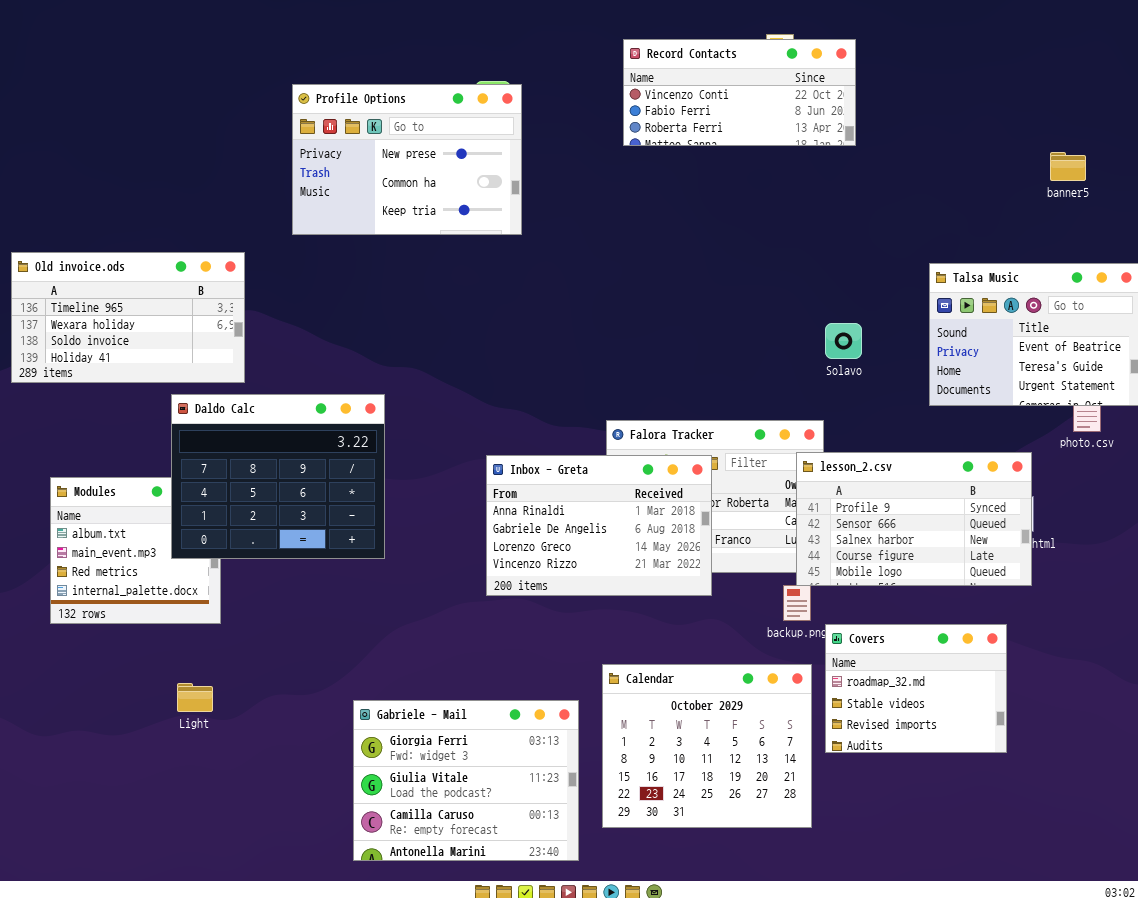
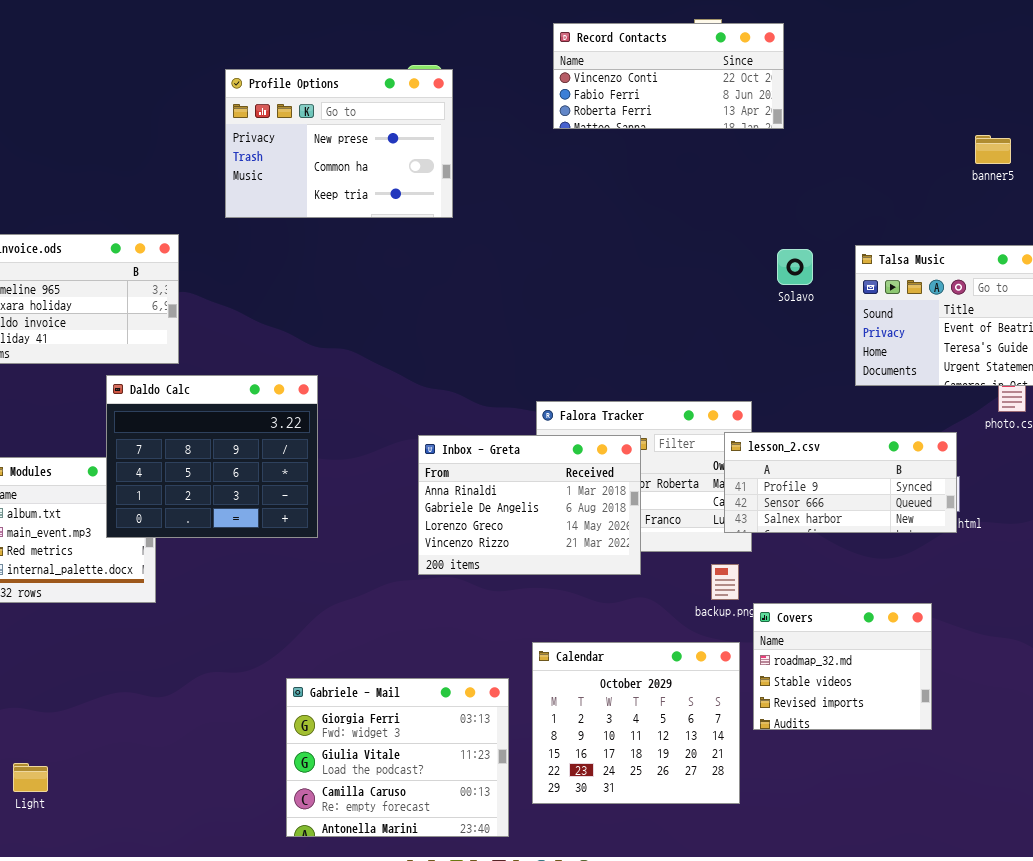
Solavo: [825,323,862,359] -> [777,249,813,285], moved
lesson_2.csv: [796,452,1032,586] -> [724,432,957,533], resized
Light: [177,683,213,712] -> [13,763,48,792], moved

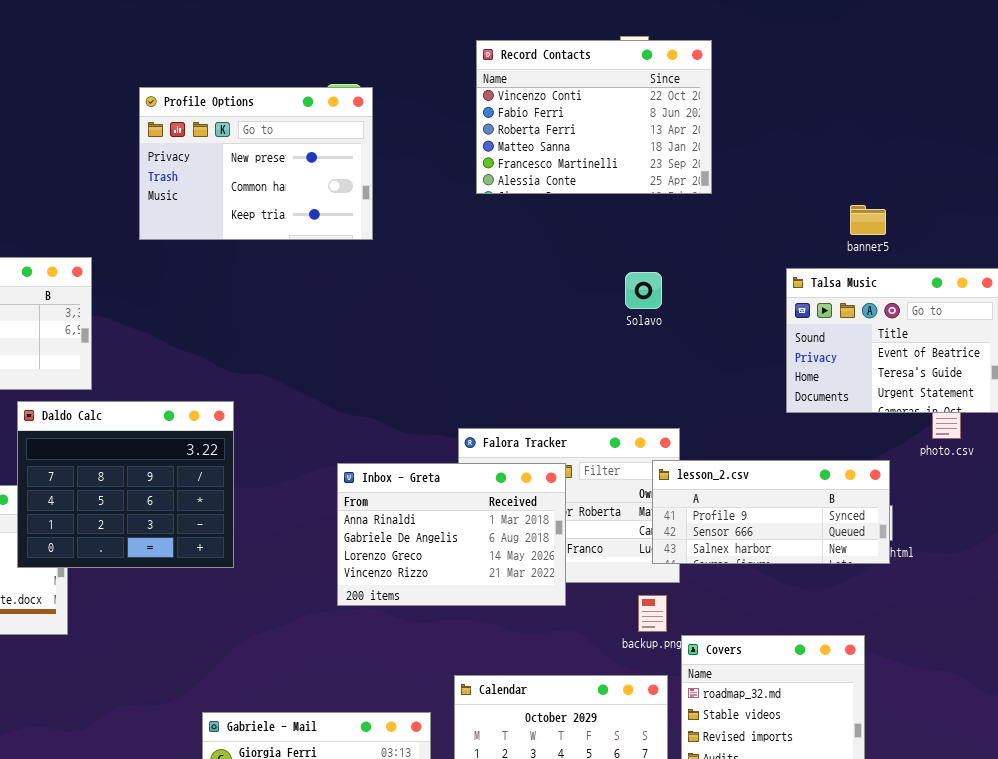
Record Contacts: [553,23,784,129] -> [476,40,712,194], resized
banner5: [975,135,1011,164] -> [850,205,886,235], moved
Solavo: [777,249,813,285] -> [625,272,662,309], moved

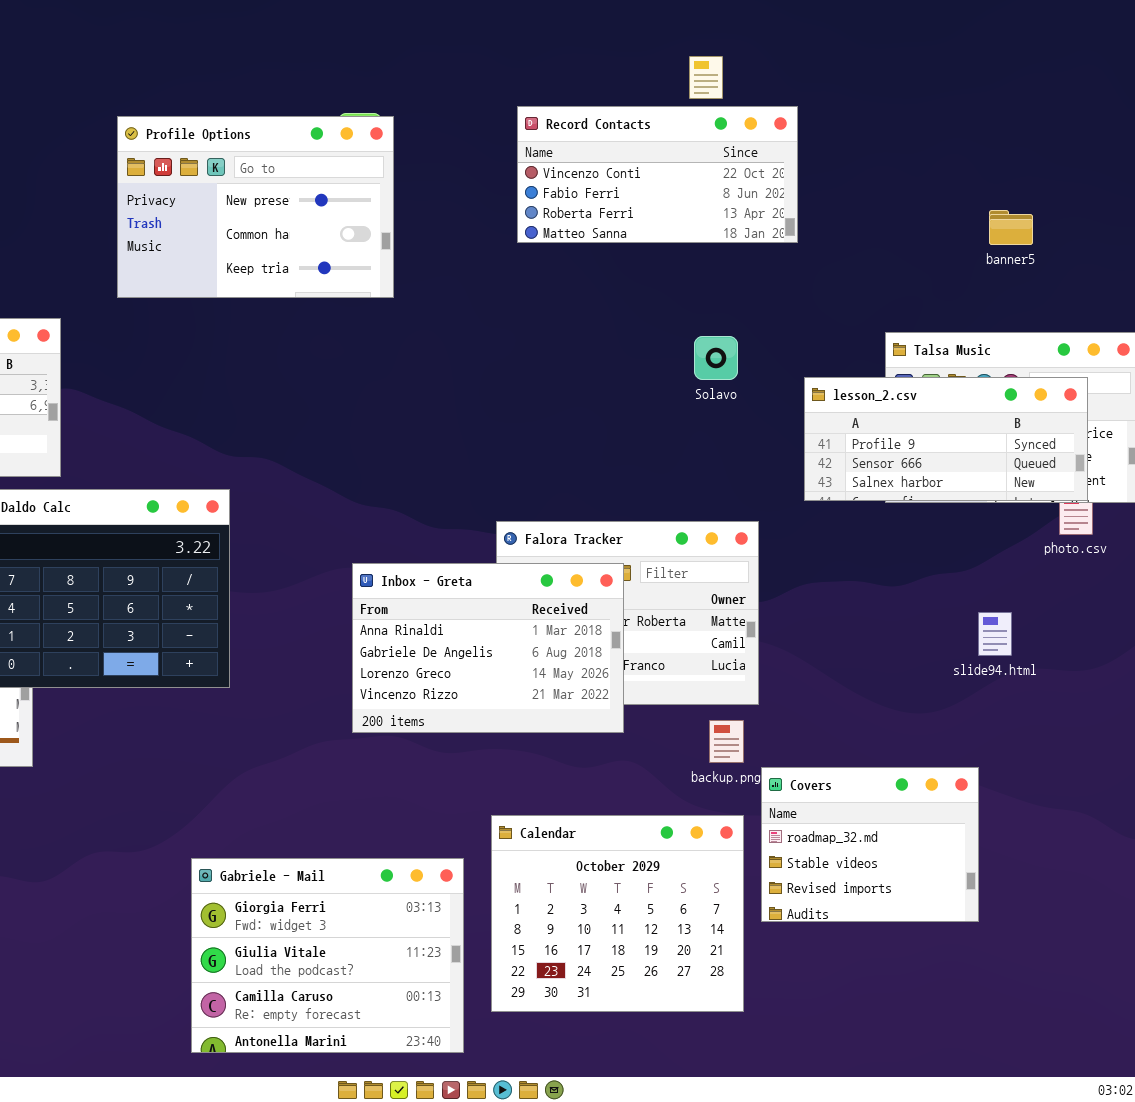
Record Contacts: [476,40,712,194] -> [517,106,798,243], resized
banner5: [850,205,886,235] -> [989,210,1033,245], moved
lesson_2.csv: [652,460,890,564] -> [804,377,1088,501], moved

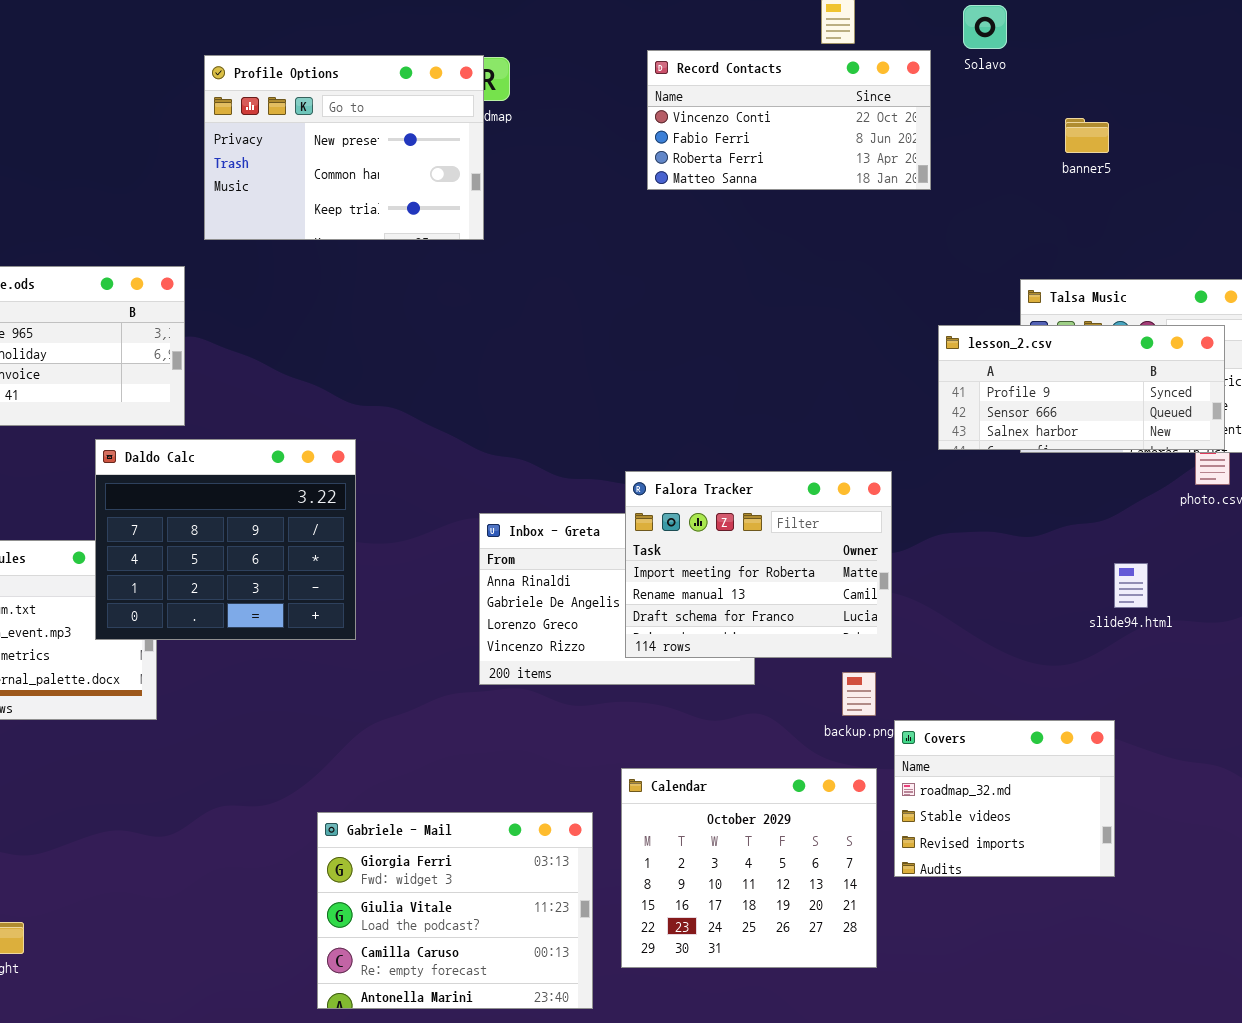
Profile Options: [117,116,394,298] -> [204,55,484,240], moved
banner5: [989,210,1033,245] -> [1065,118,1109,153], moved
Solavo: [694,336,738,380] -> [963,5,1007,49], moved
Falora Tracker: [496,521,759,705] -> [625,471,892,658], raised

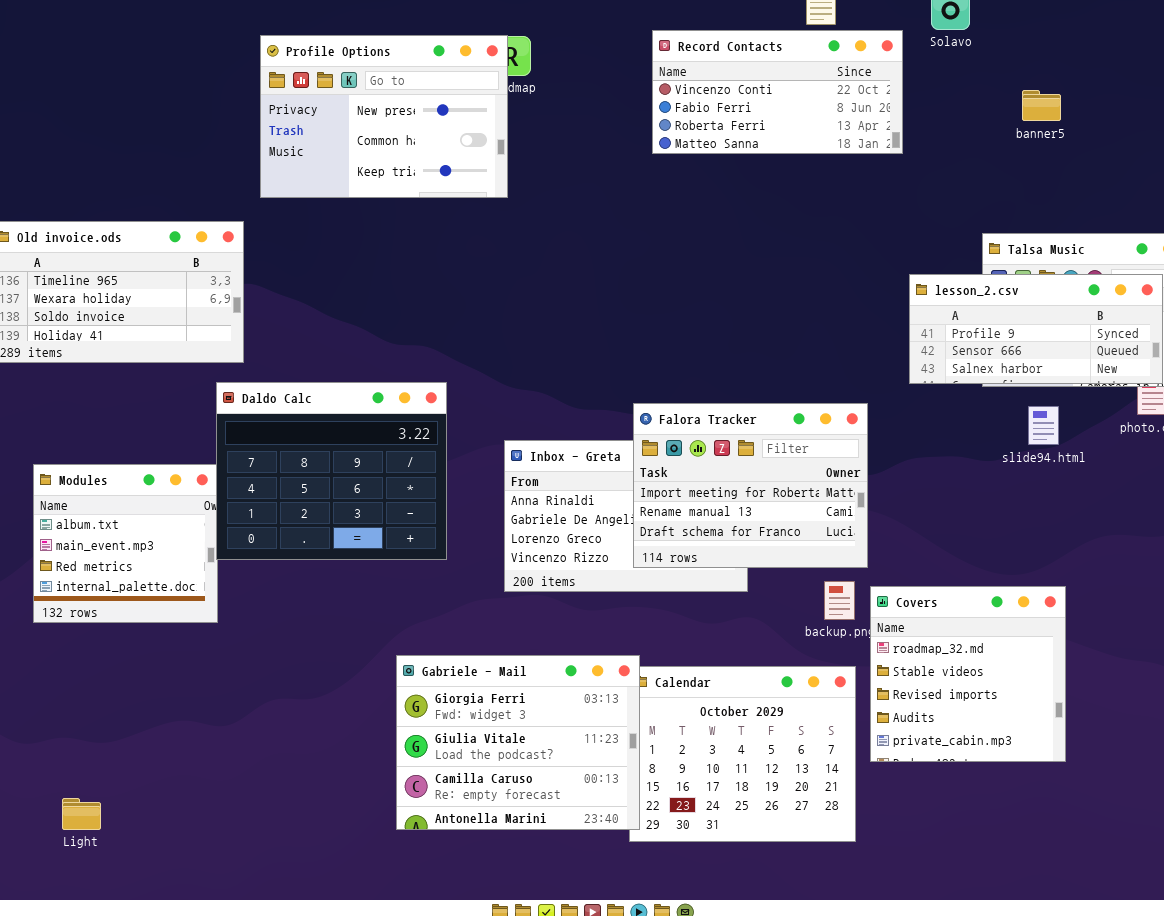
Daldo Calc: [95,439,356,640] -> [216,382,447,560], moved
slide94.html: [1114,563,1148,608] -> [1028,406,1059,445], moved
Covers: [894,720,1115,877] -> [870,586,1066,762], resized
Gabriele - Mail: [317,812,593,1009] -> [396,655,640,830], moved

